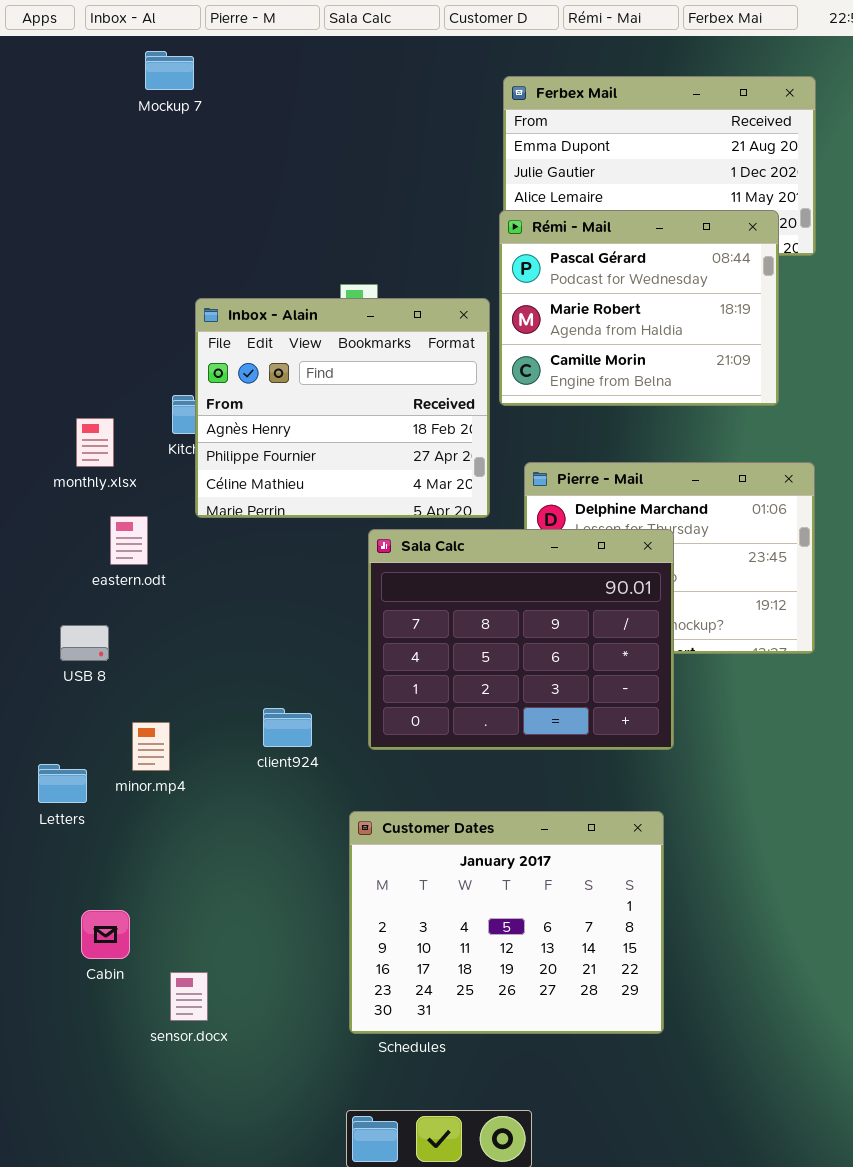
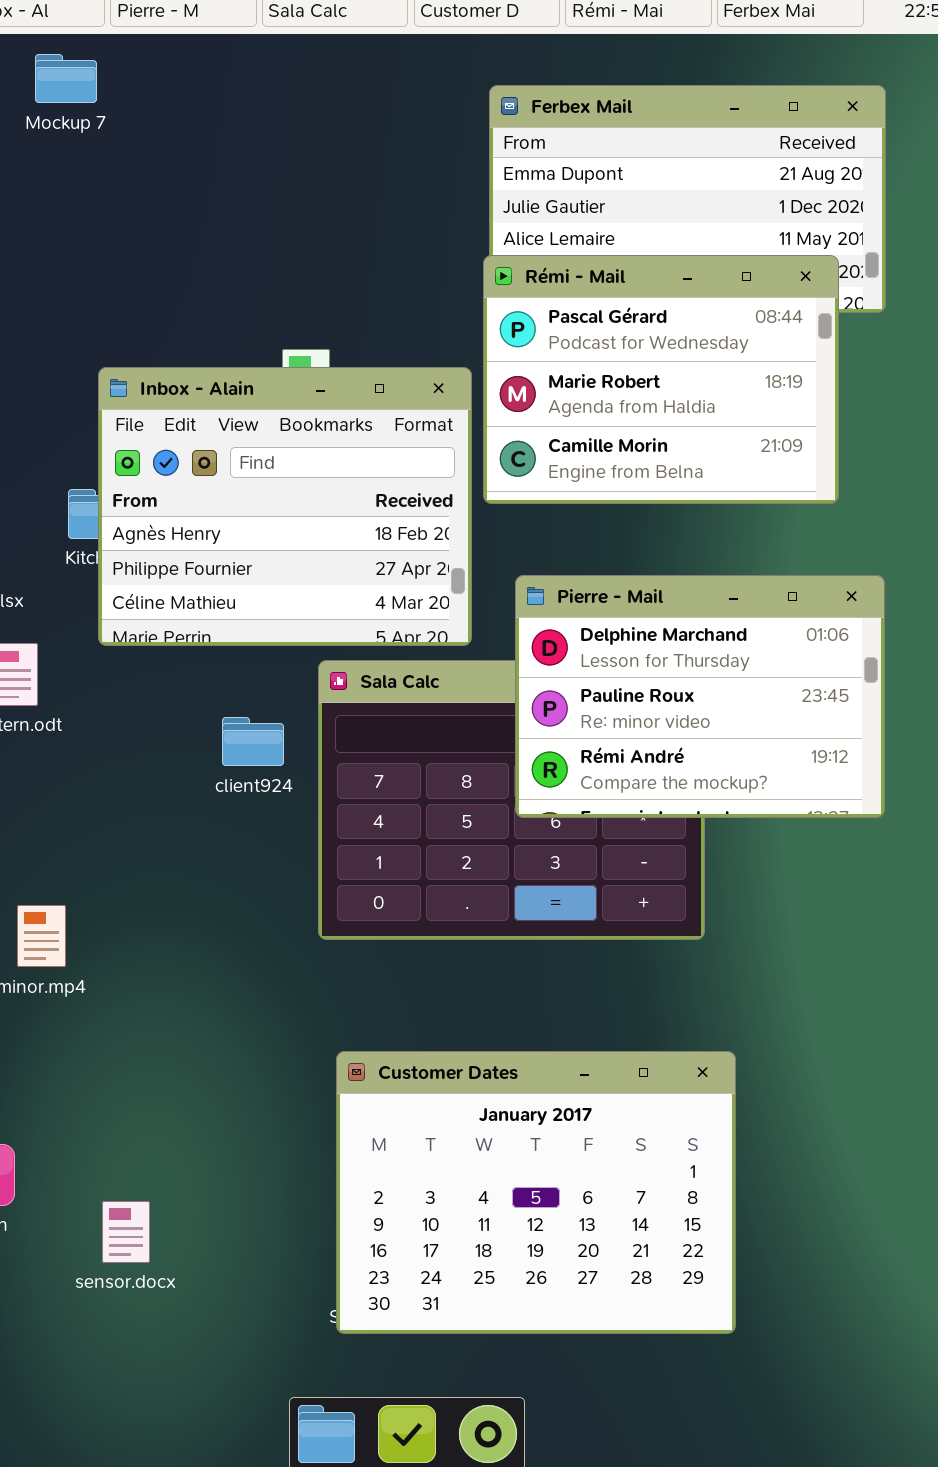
Pierre - Mail: [524,462,815,654] -> [515,575,885,818], raised
client924: [263,708,312,747] -> [222,717,284,766], moved
Customer Dates: [349,811,664,1034] -> [336,1051,736,1334], moved
sensor.docx: [170,972,208,1021] -> [102,1201,150,1263], moved

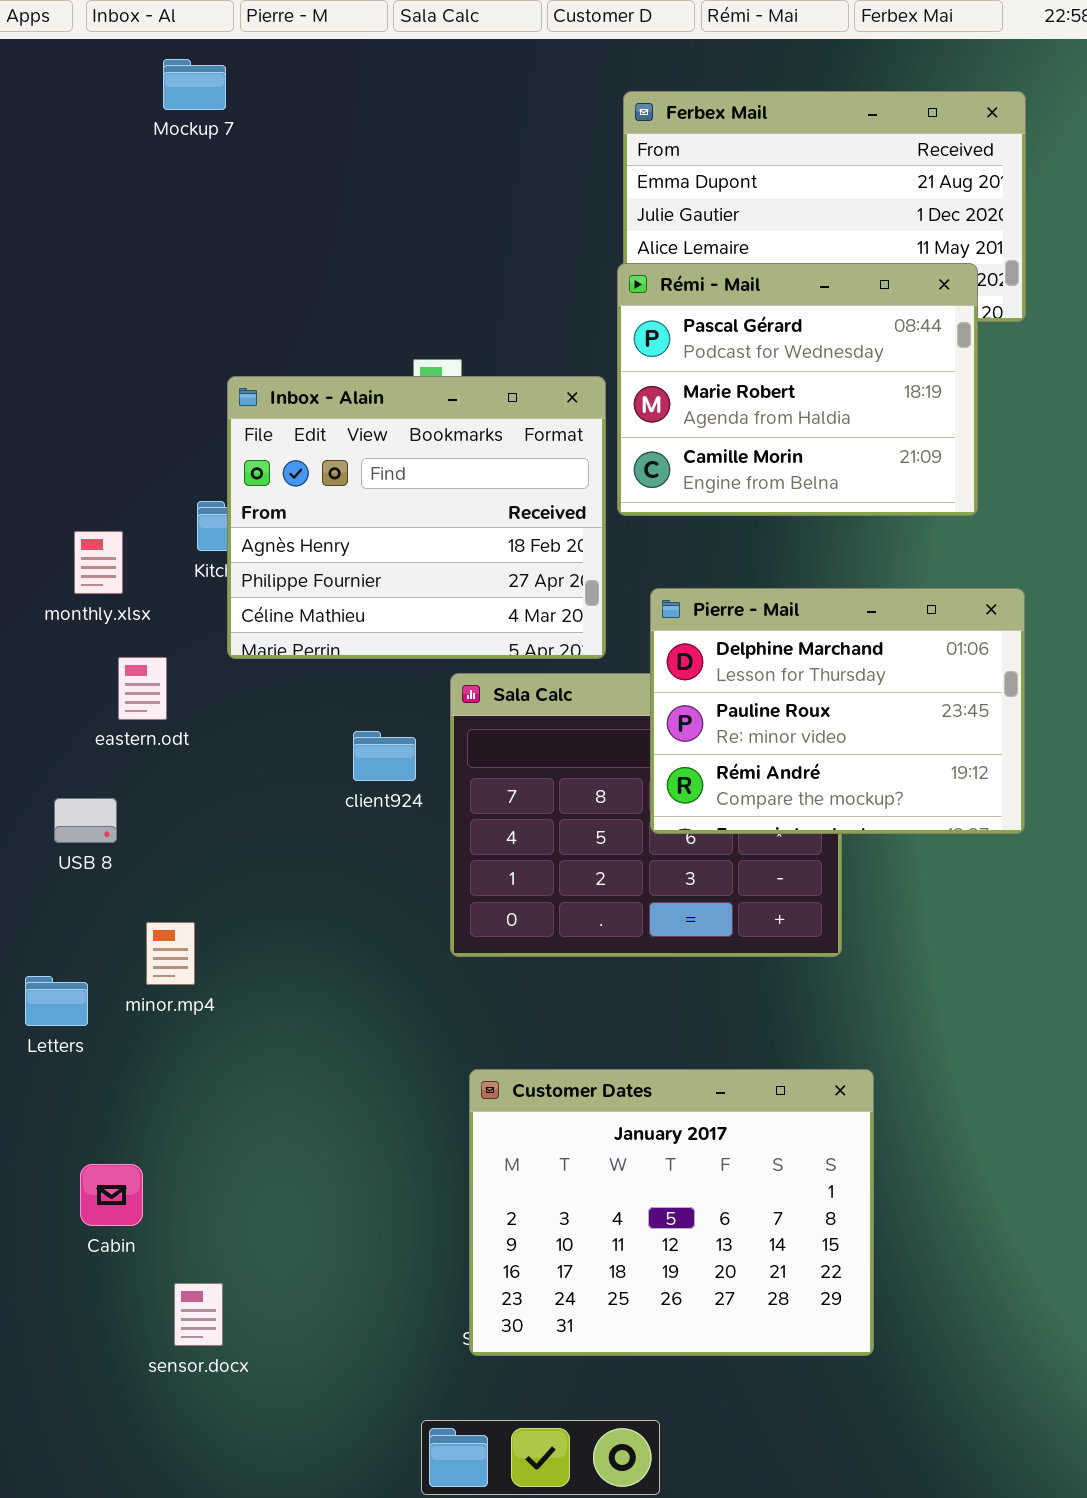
sensor.docx: [102,1201,150,1263] -> [174,1283,223,1346], moved

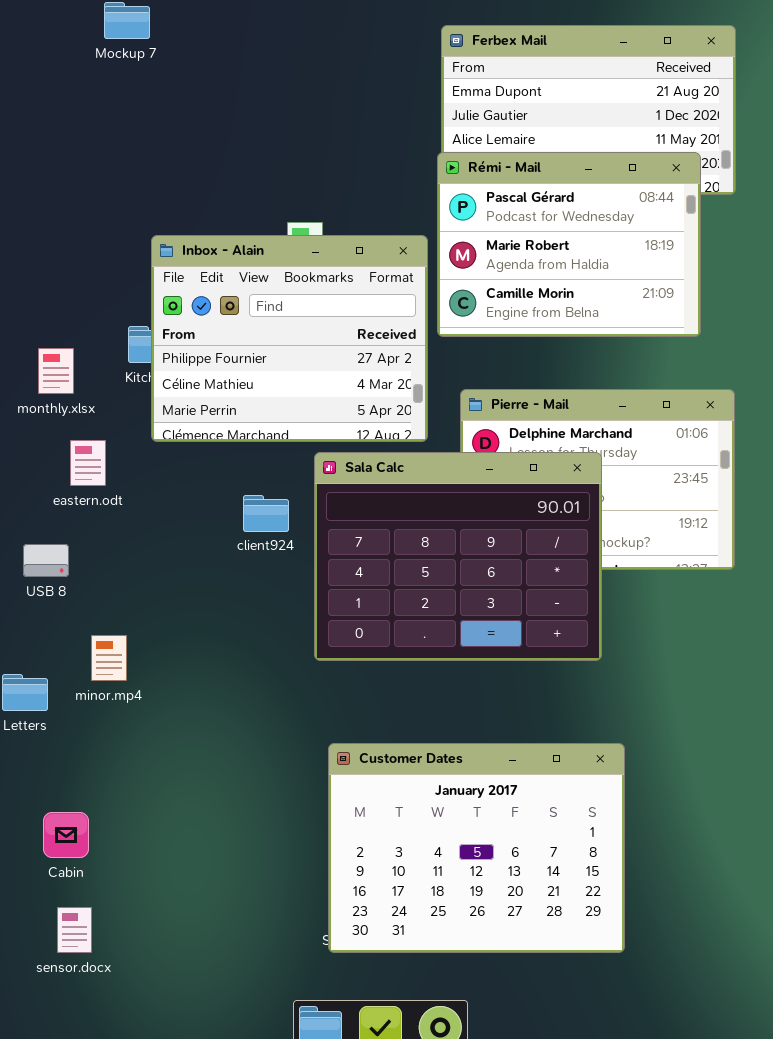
Inbox - Alain: [227,376,606,659] -> [151,235,428,442], scrolled down 1 row
Sala Calc: [450,673,842,957] -> [314,452,602,661], raised
sensor.docx: [174,1283,223,1346] -> [57,907,92,953], moved

